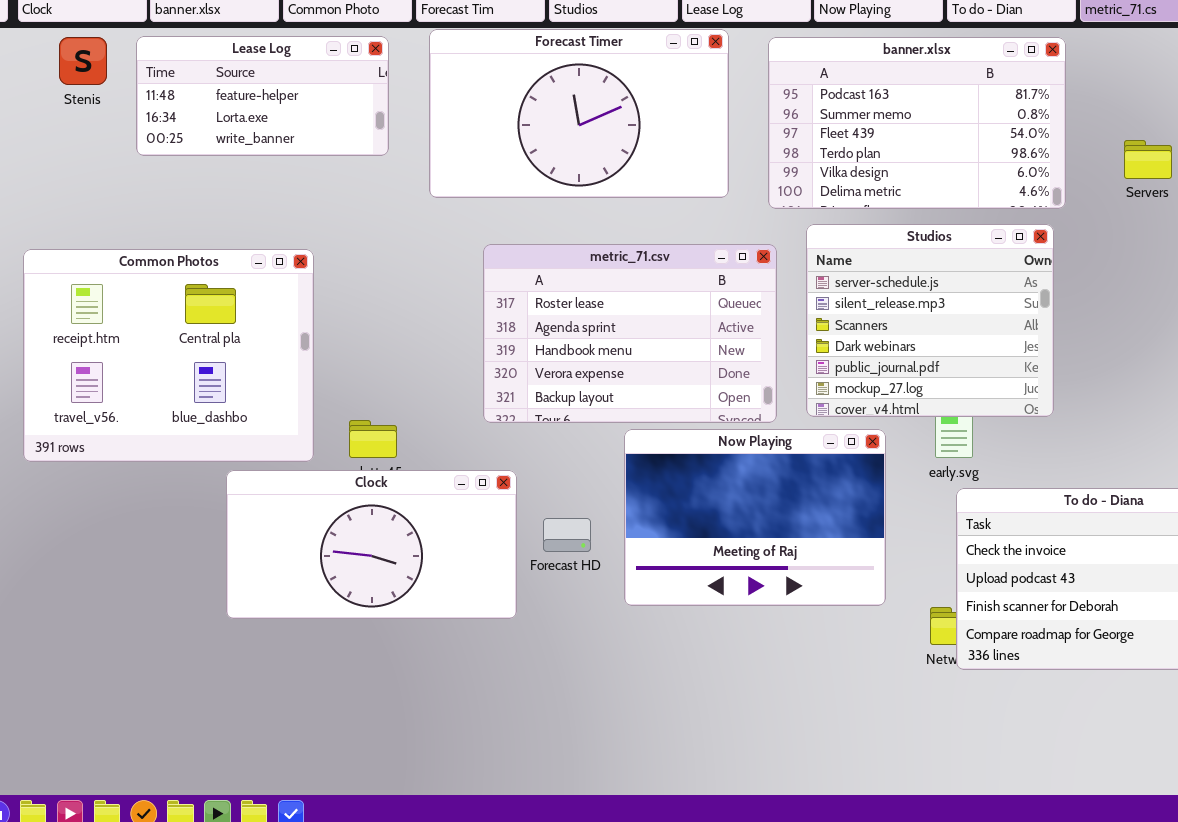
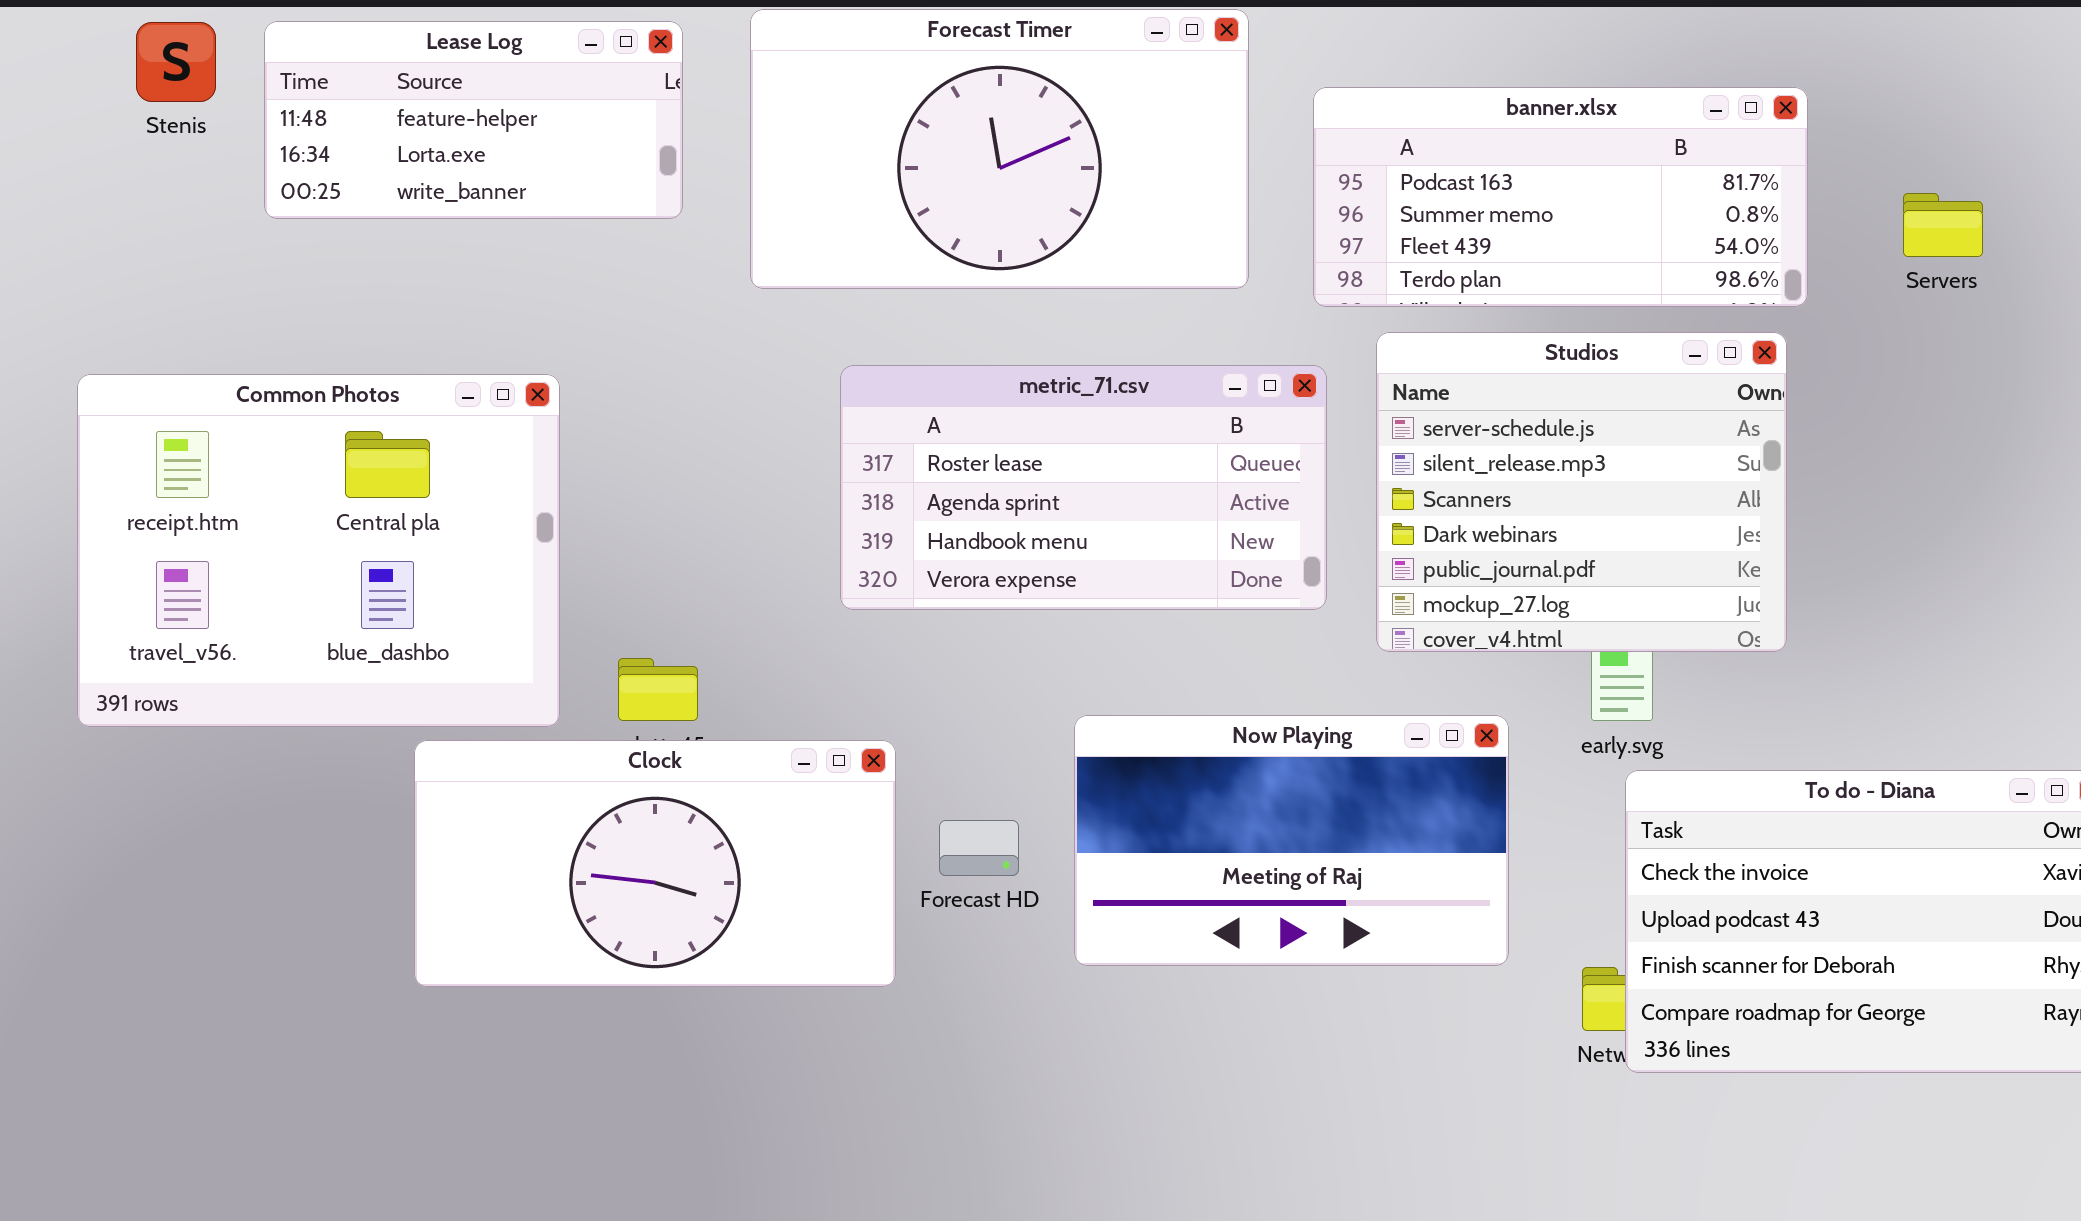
banner.xlsx: [768,37,1066,209] -> [1313,87,1808,307], resized
metric_71.csv: [483,244,777,423] -> [840,365,1327,610], resized
Now Playing: [624,429,886,606] -> [1074,715,1509,966], resized

